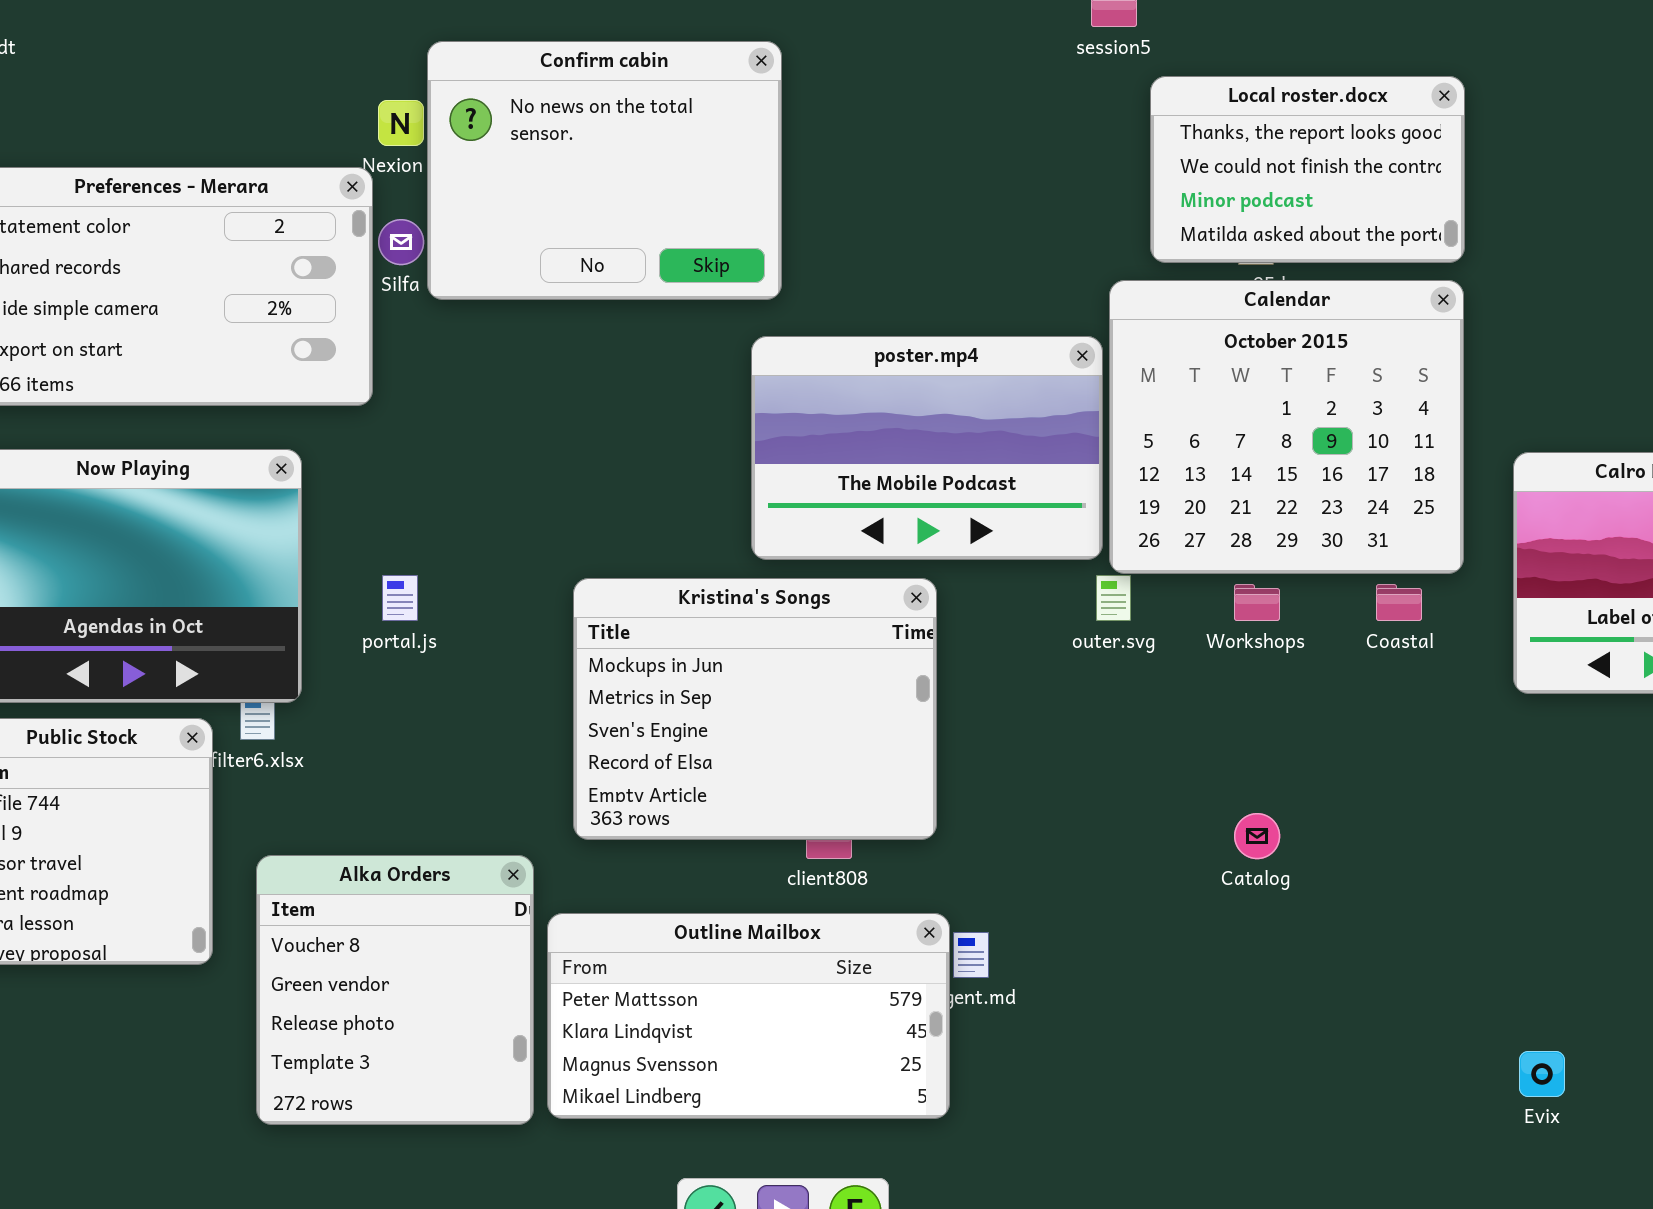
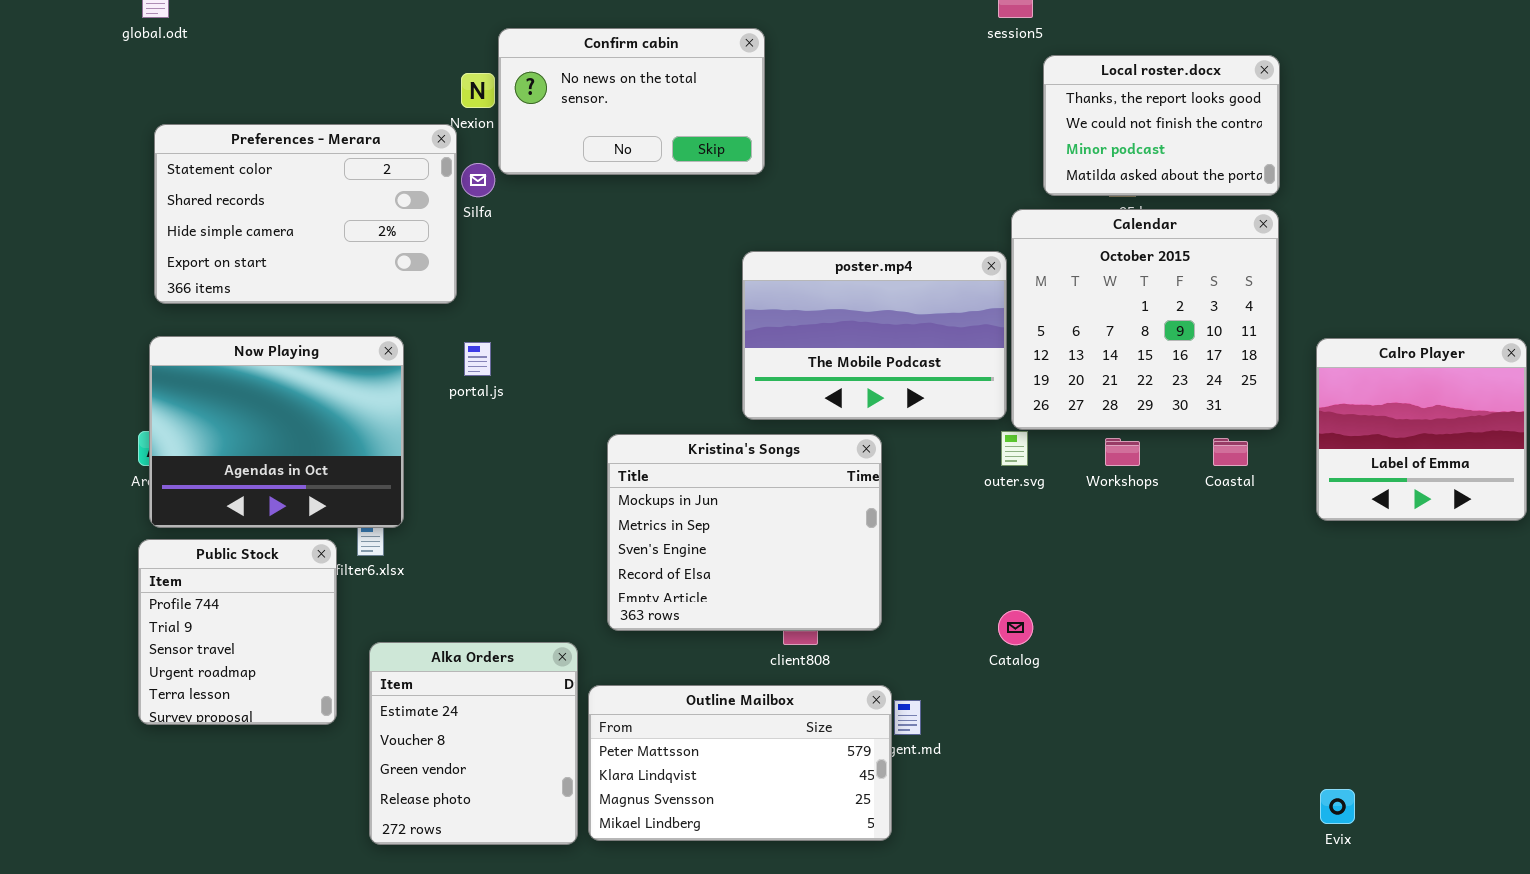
Confirm cabin: [427,41,782,300] -> [498,28,765,175], resized
portal.js: [382,575,418,621] -> [464,342,491,376], moved
Catalog: [1234,813,1280,859] -> [998,610,1033,645], moved
Alka Orders: [256,855,534,1125] -> [369,642,578,845], scrolled up 1 row

